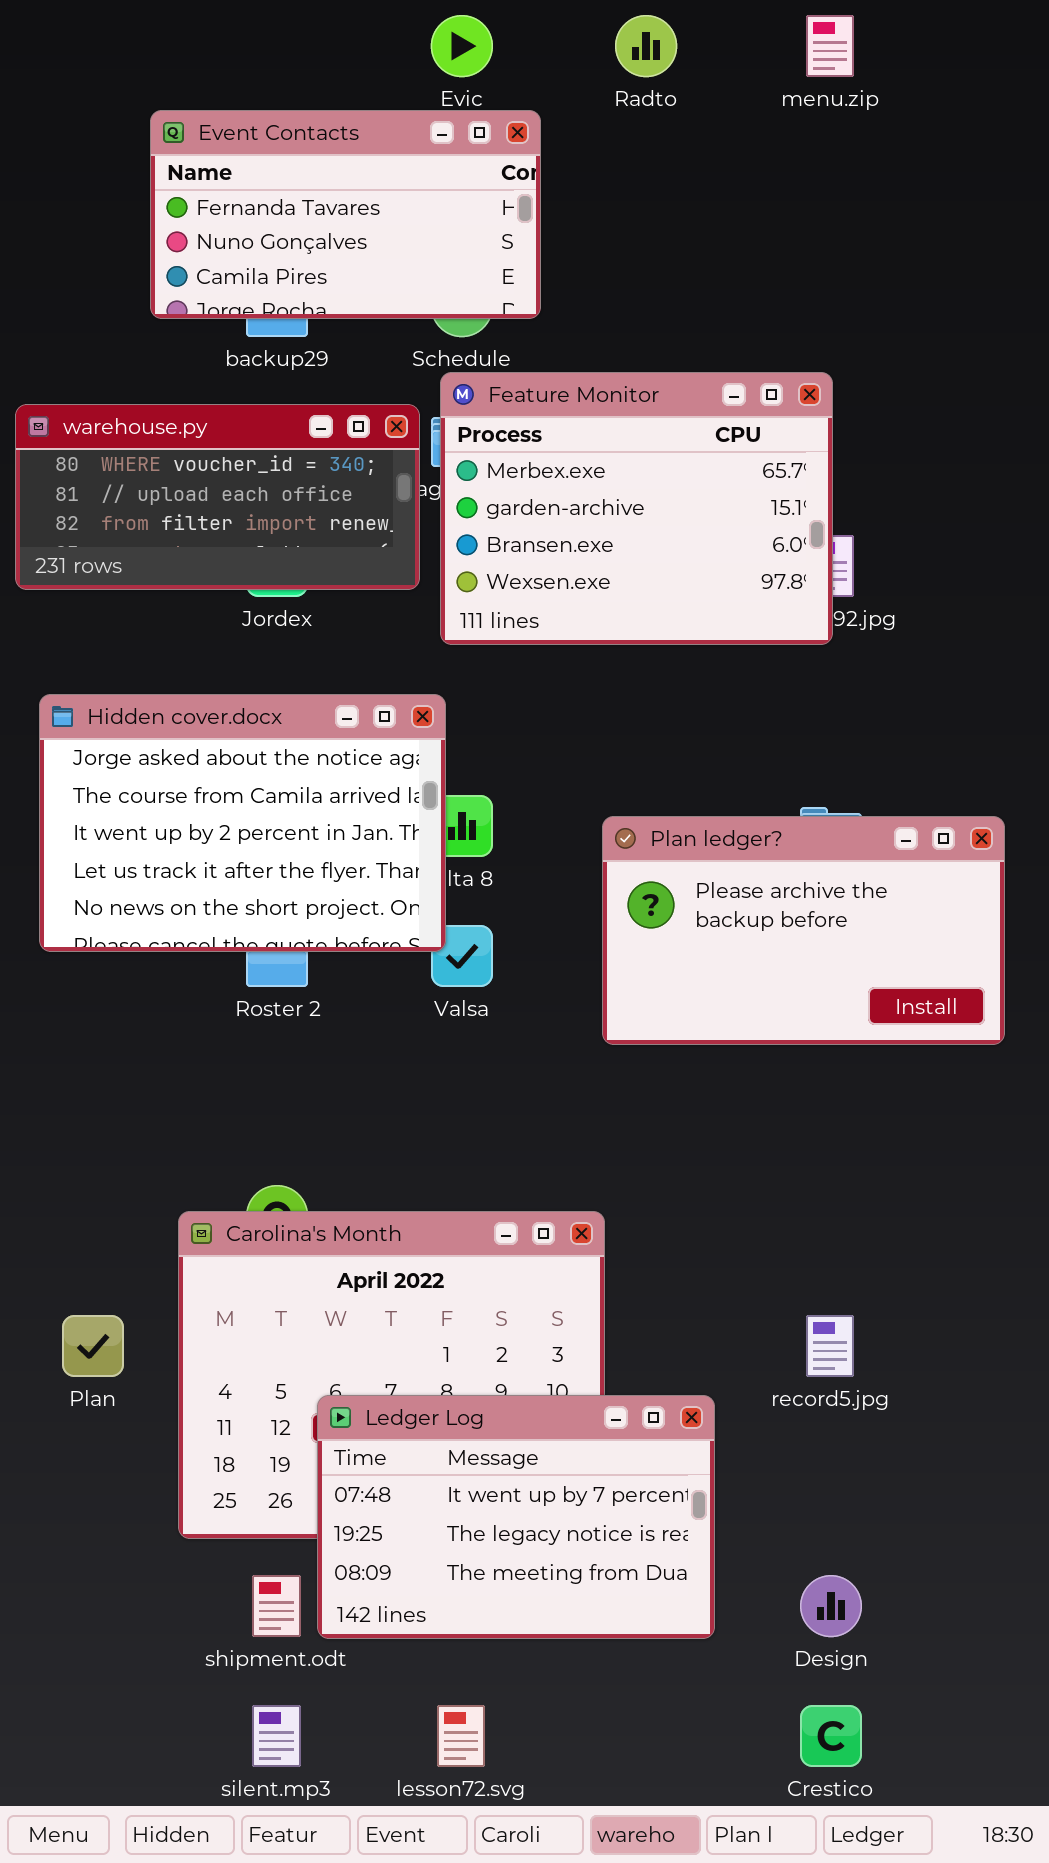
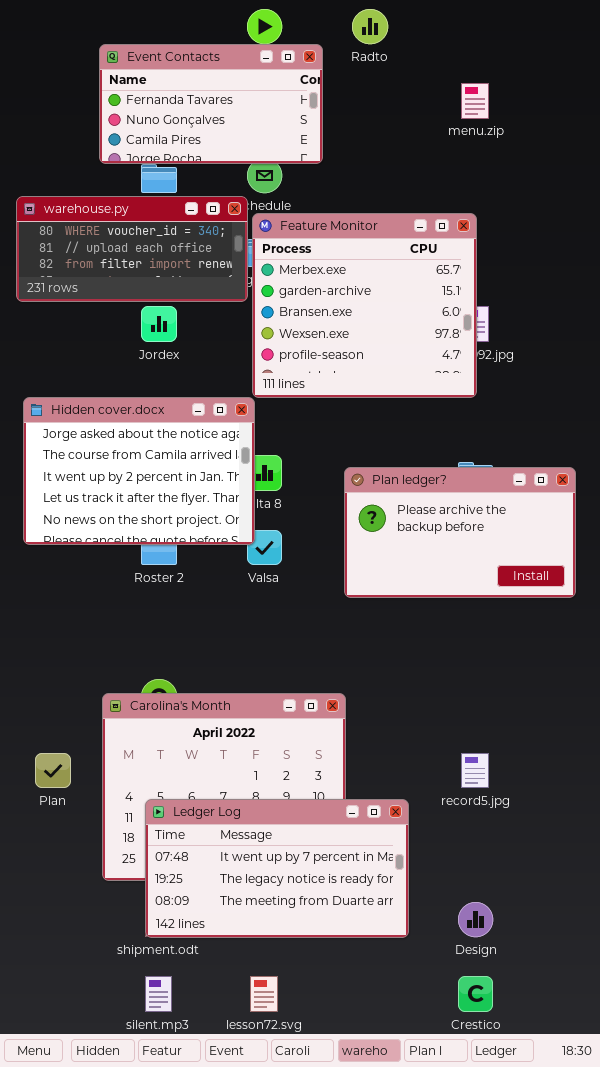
menu.zip: [806,15,854,77] -> [461,83,489,119], moved
Event Contacts: [150,110,541,319] -> [99,44,323,164], moved
Feature Monitor: [440,372,833,645] -> [252,213,477,398], resized
warehouse.py: [15,404,420,590] -> [16,196,248,302], moved
Ledger Log: [317,1395,715,1639] -> [145,799,409,938], resized

